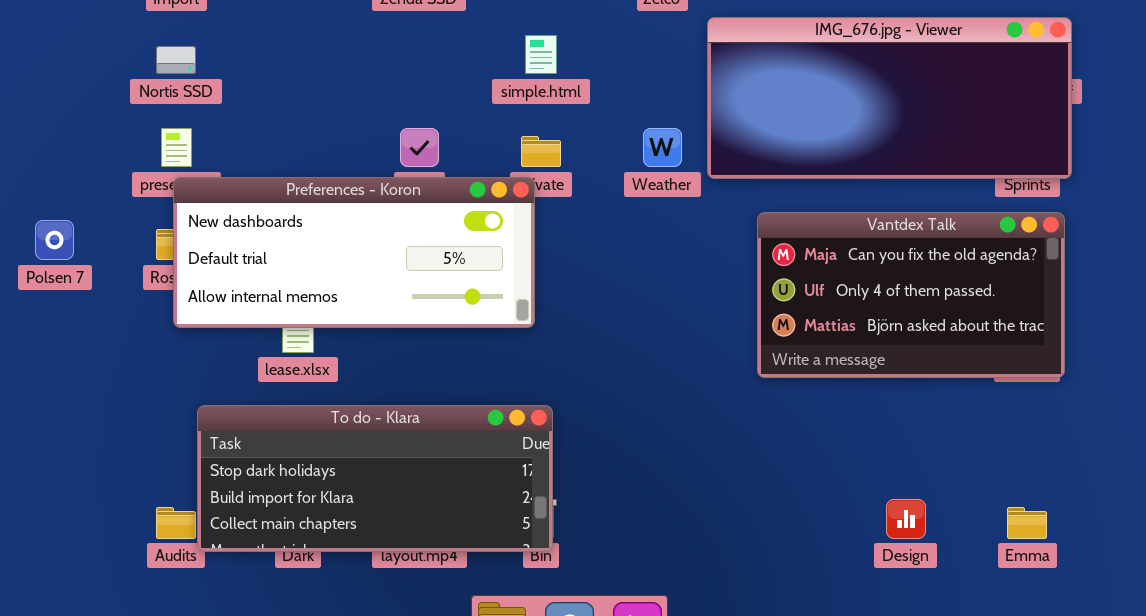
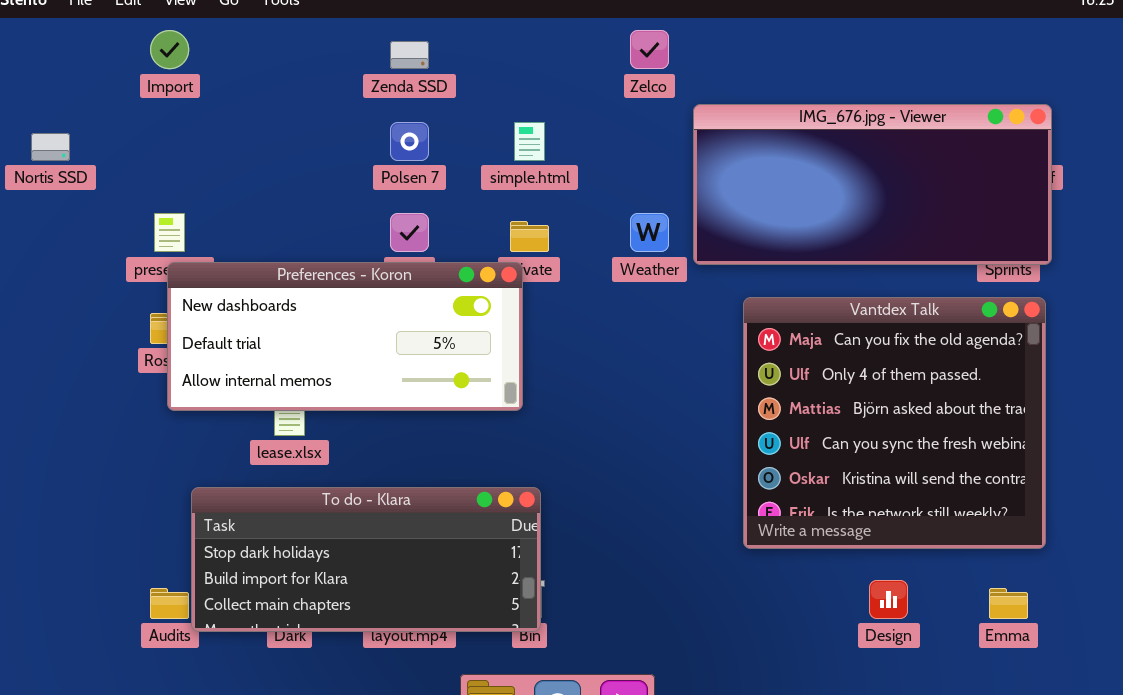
Nortis SSD: [156,46,196,74] -> [31,133,70,161], moved
Vantdex Talk: [757,212,1065,378] -> [743,297,1046,549], resized
Polsen 7: [35,220,74,260] -> [390,122,429,161], moved

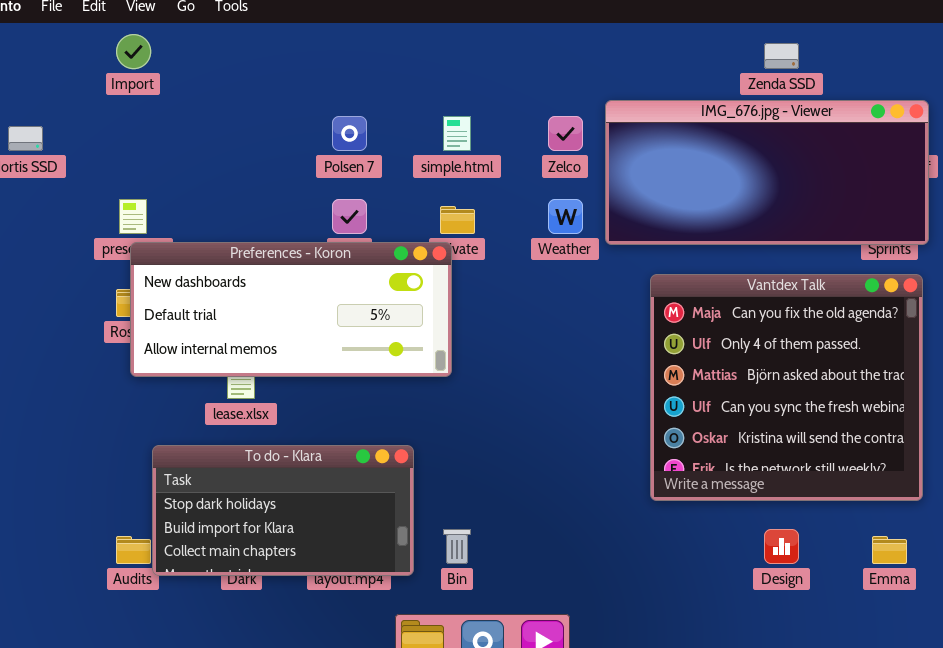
Zelco: [630,30,669,69] -> [548,116,583,151], moved
Zenda SSD: [390,41,429,69] -> [764,43,799,69], moved
To do - Klara: [191,487,541,632] -> [152,445,414,576], resized

